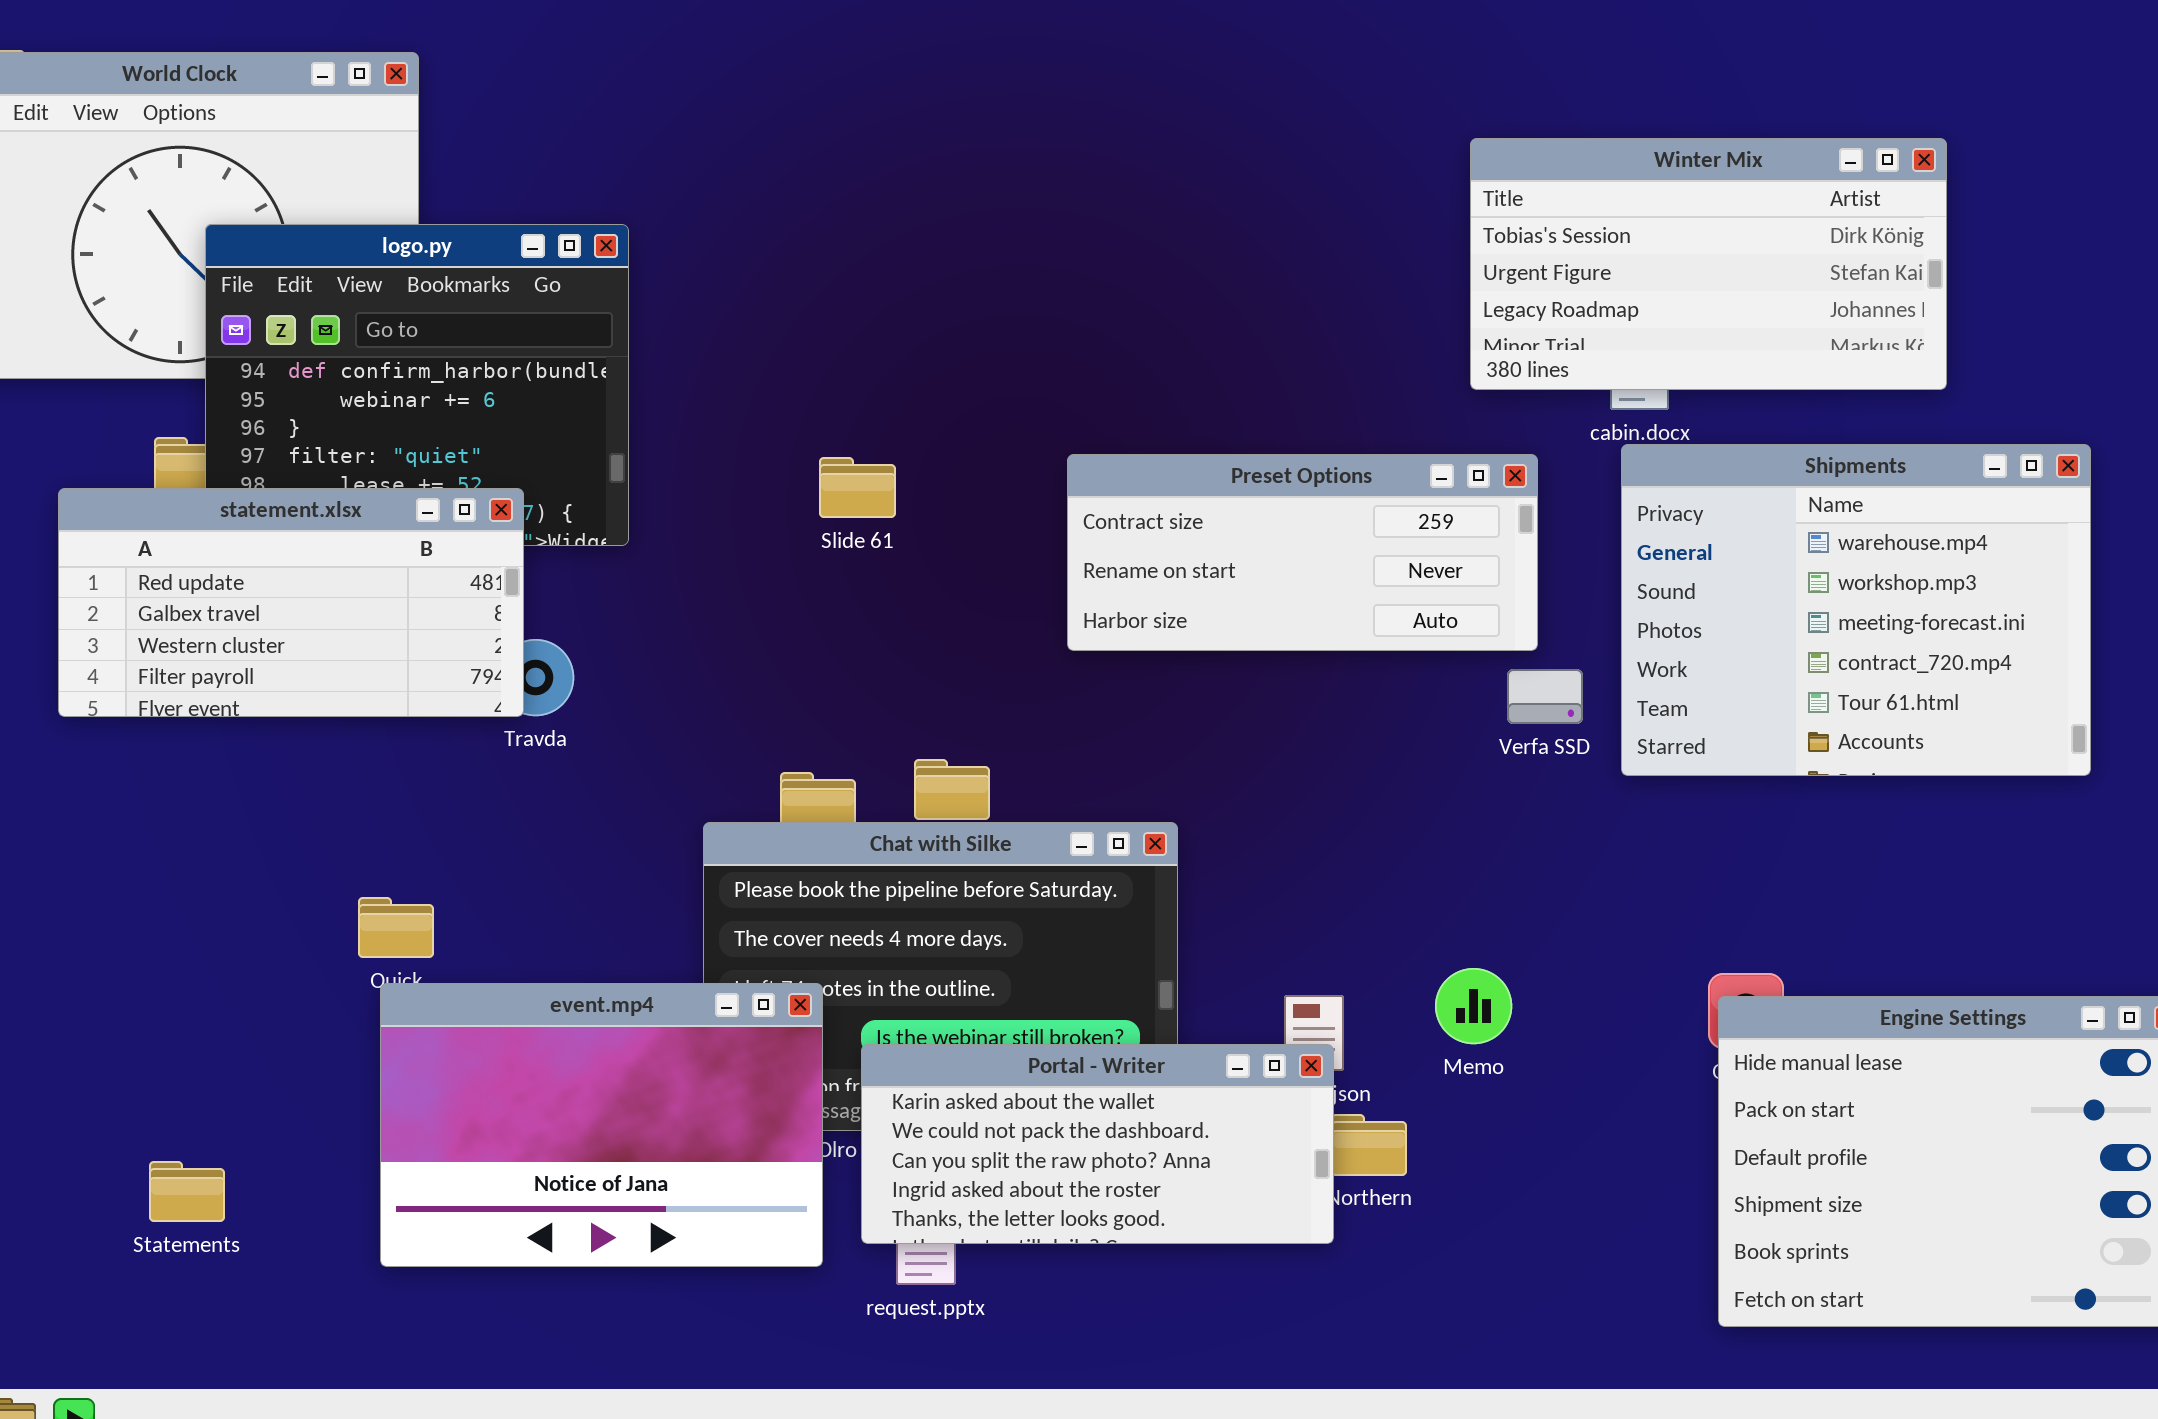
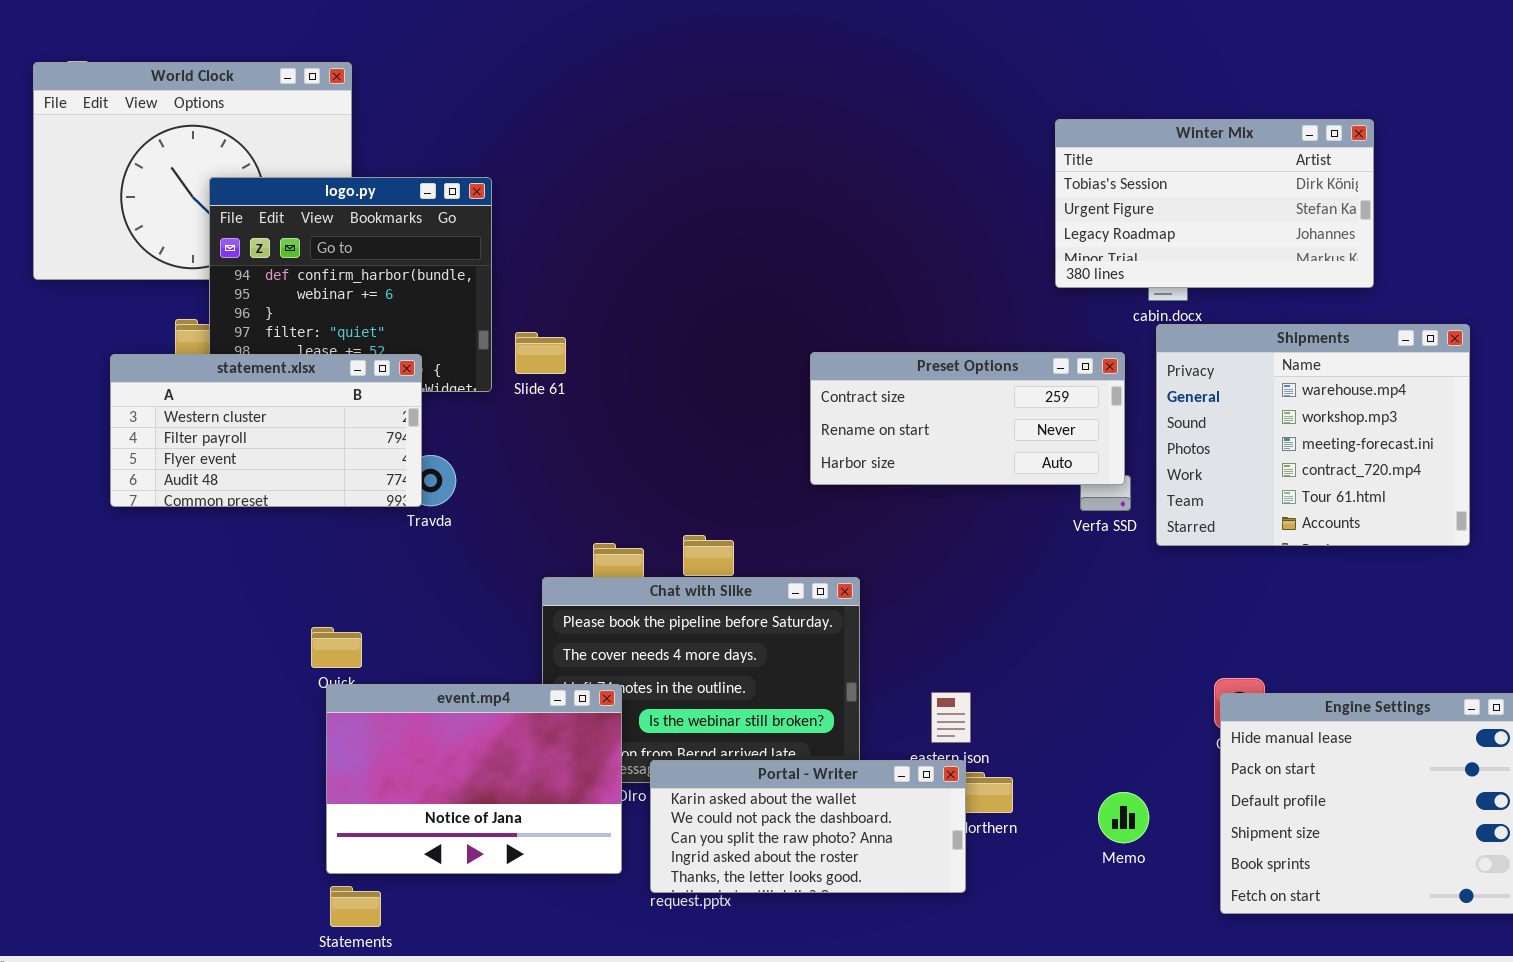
Preset Options: [1067,454,1538,651] -> [810,352,1125,485], moved
Slide 61: [819,457,896,518] -> [515,332,566,374], moved
statement.xlsx: [58,488,524,717] -> [110,354,422,507], scrolled down 2 rows
Memo: [1435,968,1512,1044] -> [1098,792,1149,843], moved
Portal - Writer: [861,1044,1334,1244] -> [650,760,966,893], moved
Statements: [149,1161,225,1222] -> [330,886,381,927], moved

